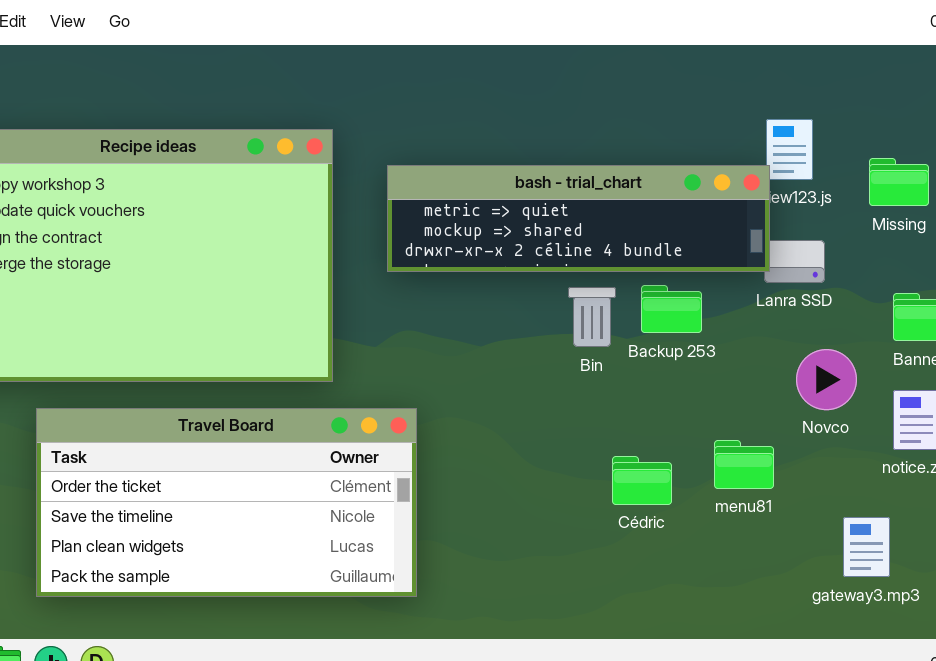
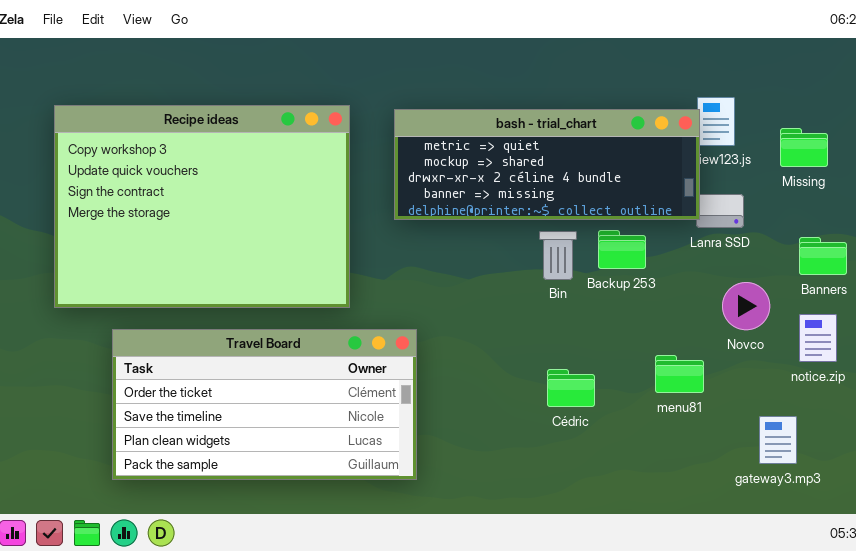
bash - trial_chart: [387,165,770,272] -> [394,109,700,220], resized
Cédric: [612,456,672,505] -> [547,369,595,407], moved

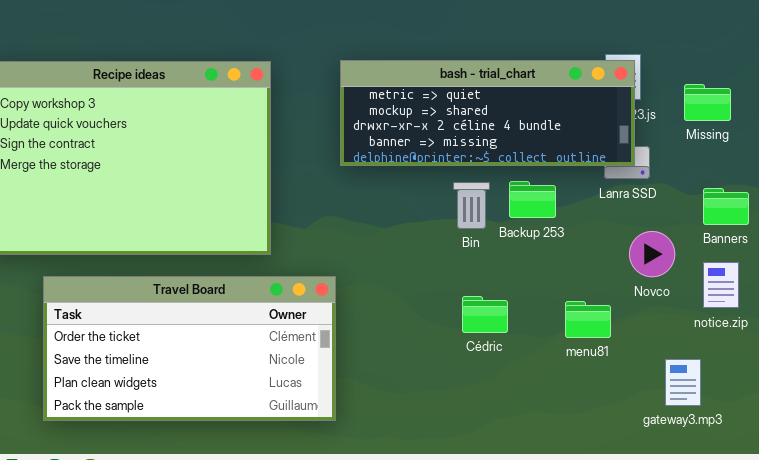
bash - trial_chart: [394,109,700,220] -> [340,60,635,166], moved
Cédric: [547,369,595,407] -> [462,296,508,333], moved

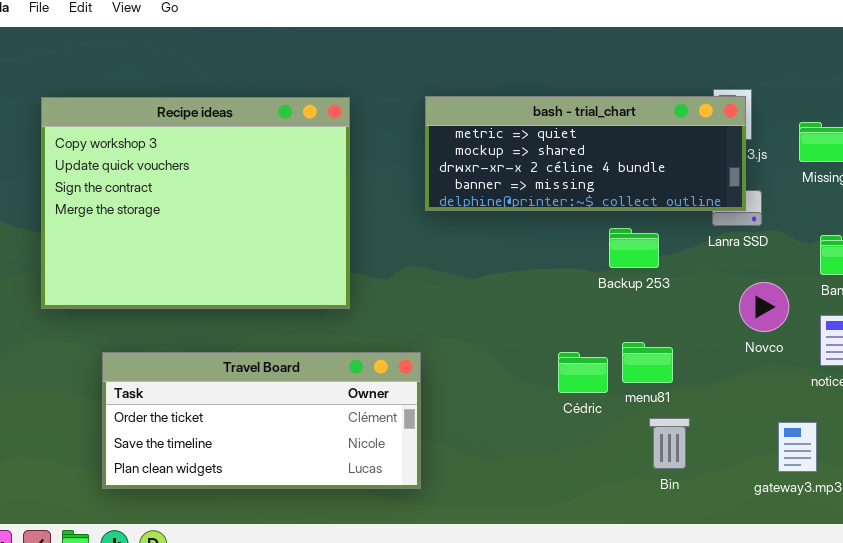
Bin: [453,182,490,229] -> [649,418,690,469], moved
Travel Board: [43,276,336,421] -> [102,352,421,489], resized
menu81: [565,301,611,338] -> [622,342,673,383], moved

